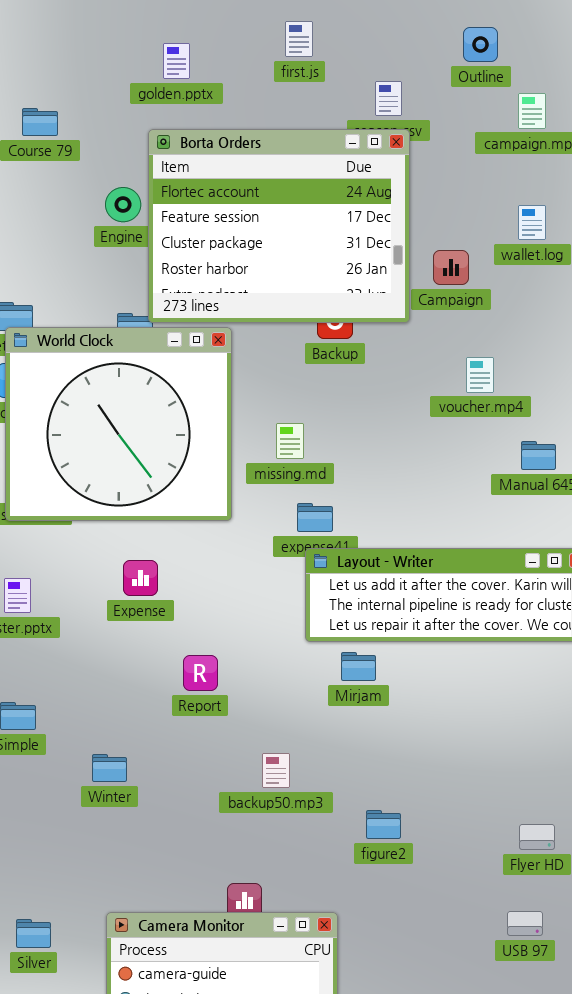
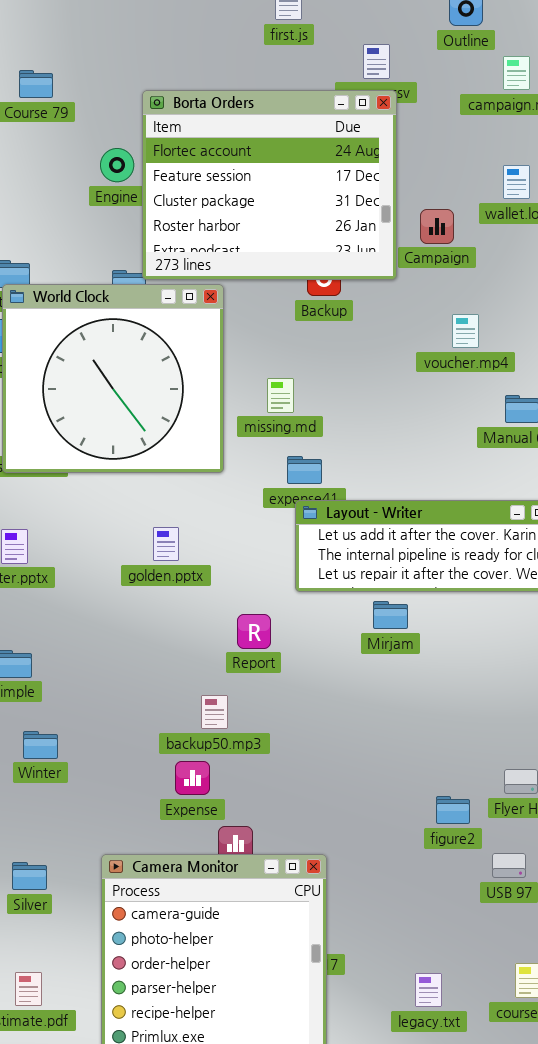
golden.pptx: [163,43,190,79] -> [153,527,179,561], moved
Expense: [123,560,158,596] -> [175,761,210,795], moved
Mirjam: [341,652,376,681] -> [373,601,408,629], moved
Report: [183,655,218,691] -> [237,614,271,649], moved
backup50.mp3: [262,753,290,788] -> [201,695,228,729], moved
Winter: [92,754,127,782] -> [23,731,58,759], moved
figure2: [366,810,401,839] -> [436,796,470,824], moved

